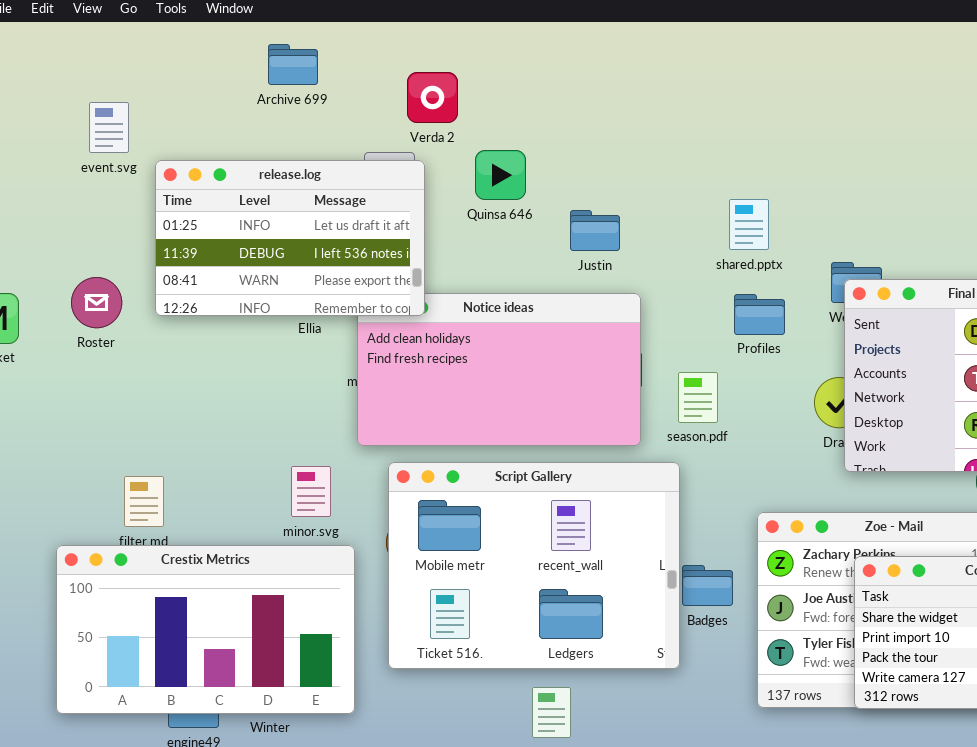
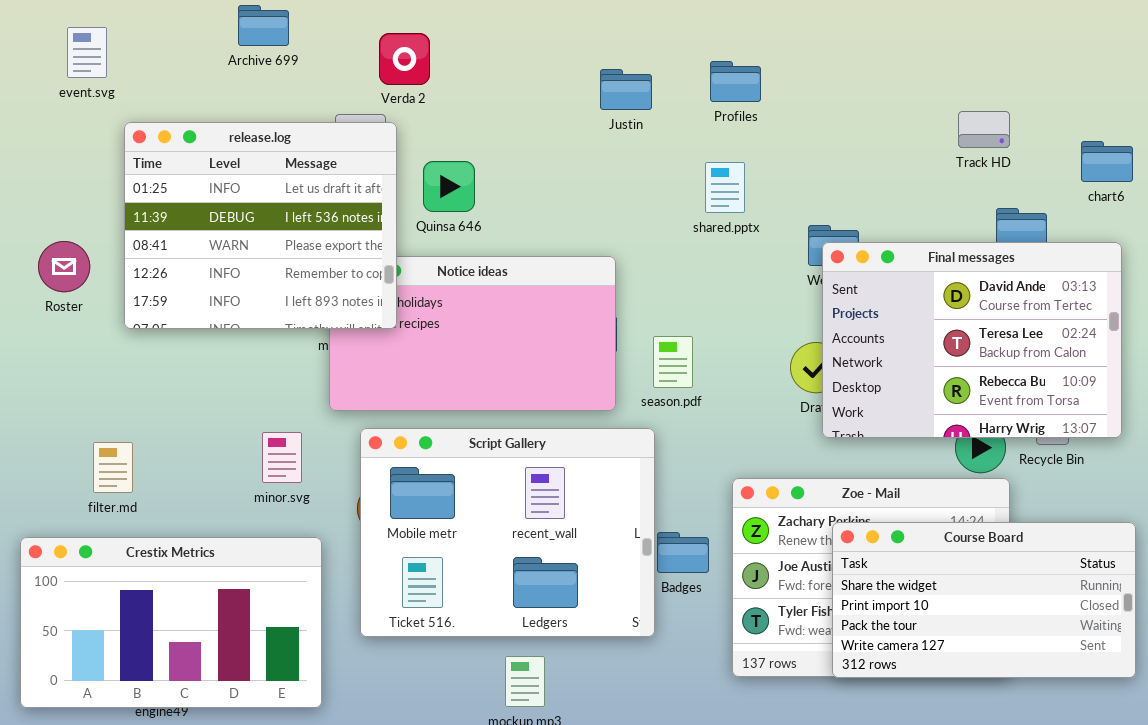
event.svg: [89,102,129,153] -> [67,27,107,78], moved
Quinsa 646: [475,150,526,200] -> [423,161,475,212], moved
release.log: [155,160,425,316] -> [124,122,397,329], resized
Justin: [570,210,620,251] -> [600,69,652,110], moved
Profiles: [734,294,785,335] -> [710,61,761,102], moved
Crestix Metrics: [56,545,355,714] -> [20,537,322,708], moved

